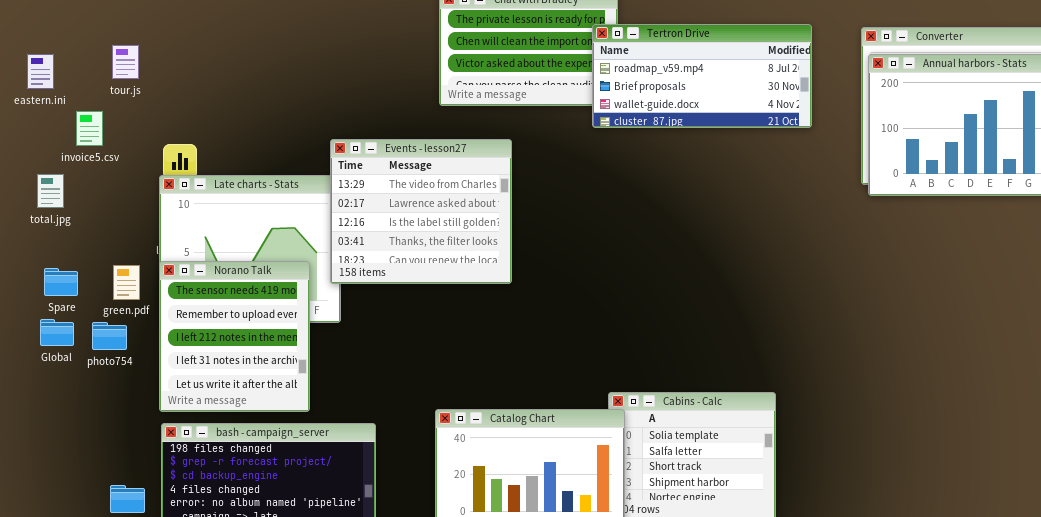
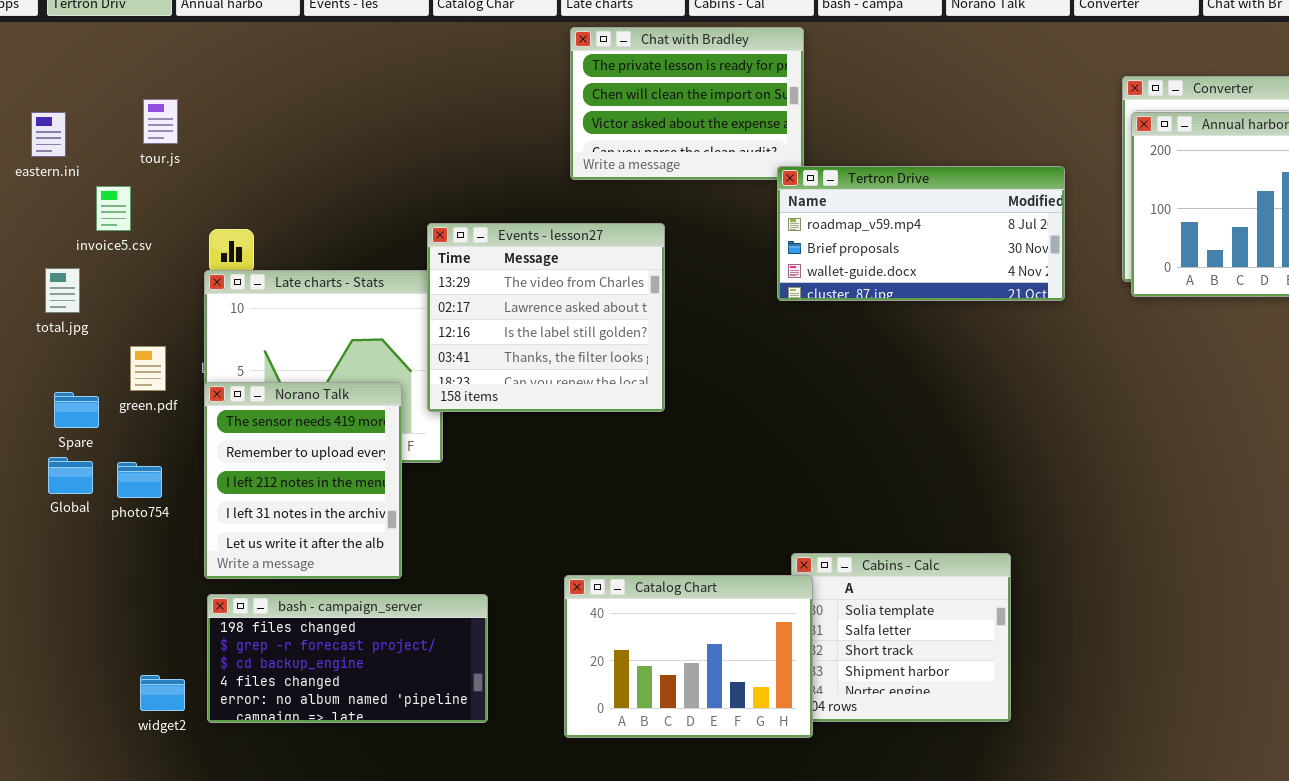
Tertron Drive: [592,24,812,128] -> [777,166,1065,301], moved
green.pdf: [113,265,140,300] -> [130,346,166,391], moved

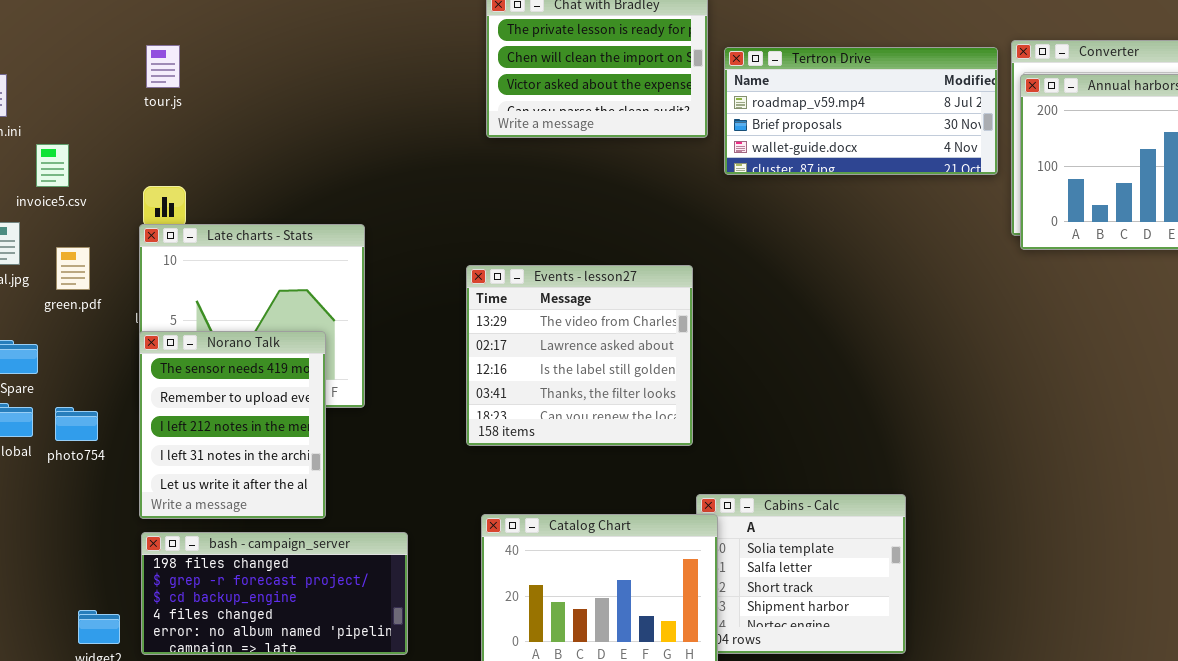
tour.js: [143,99,178,144] -> [146,45,180,88], moved
Tertron Drive: [777,166,1065,301] -> [724,47,998,175], moved
Events - lesson27: [427,223,665,412] -> [466,265,693,446], moved
green.pdf: [130,346,166,391] -> [56,247,90,290], moved

